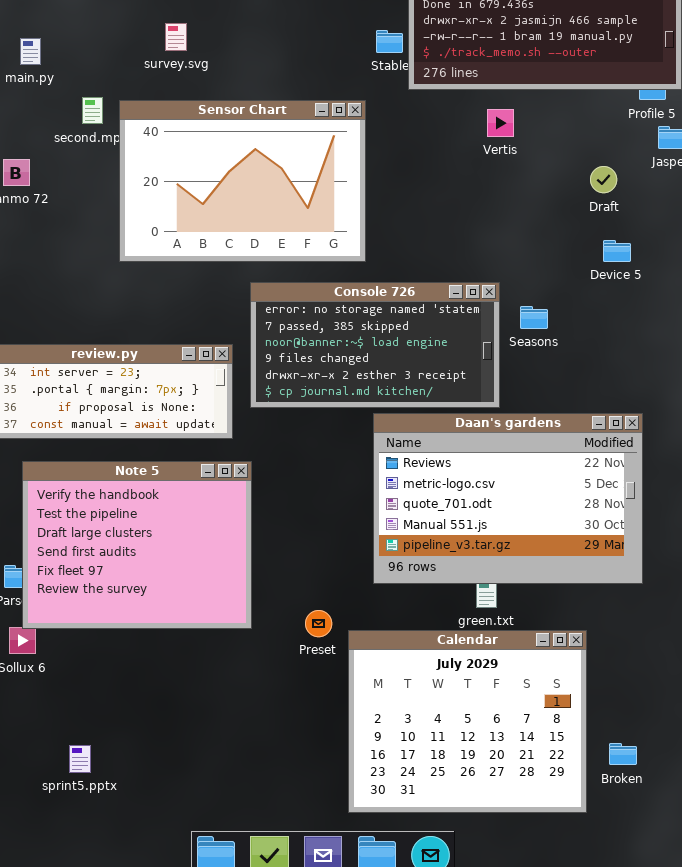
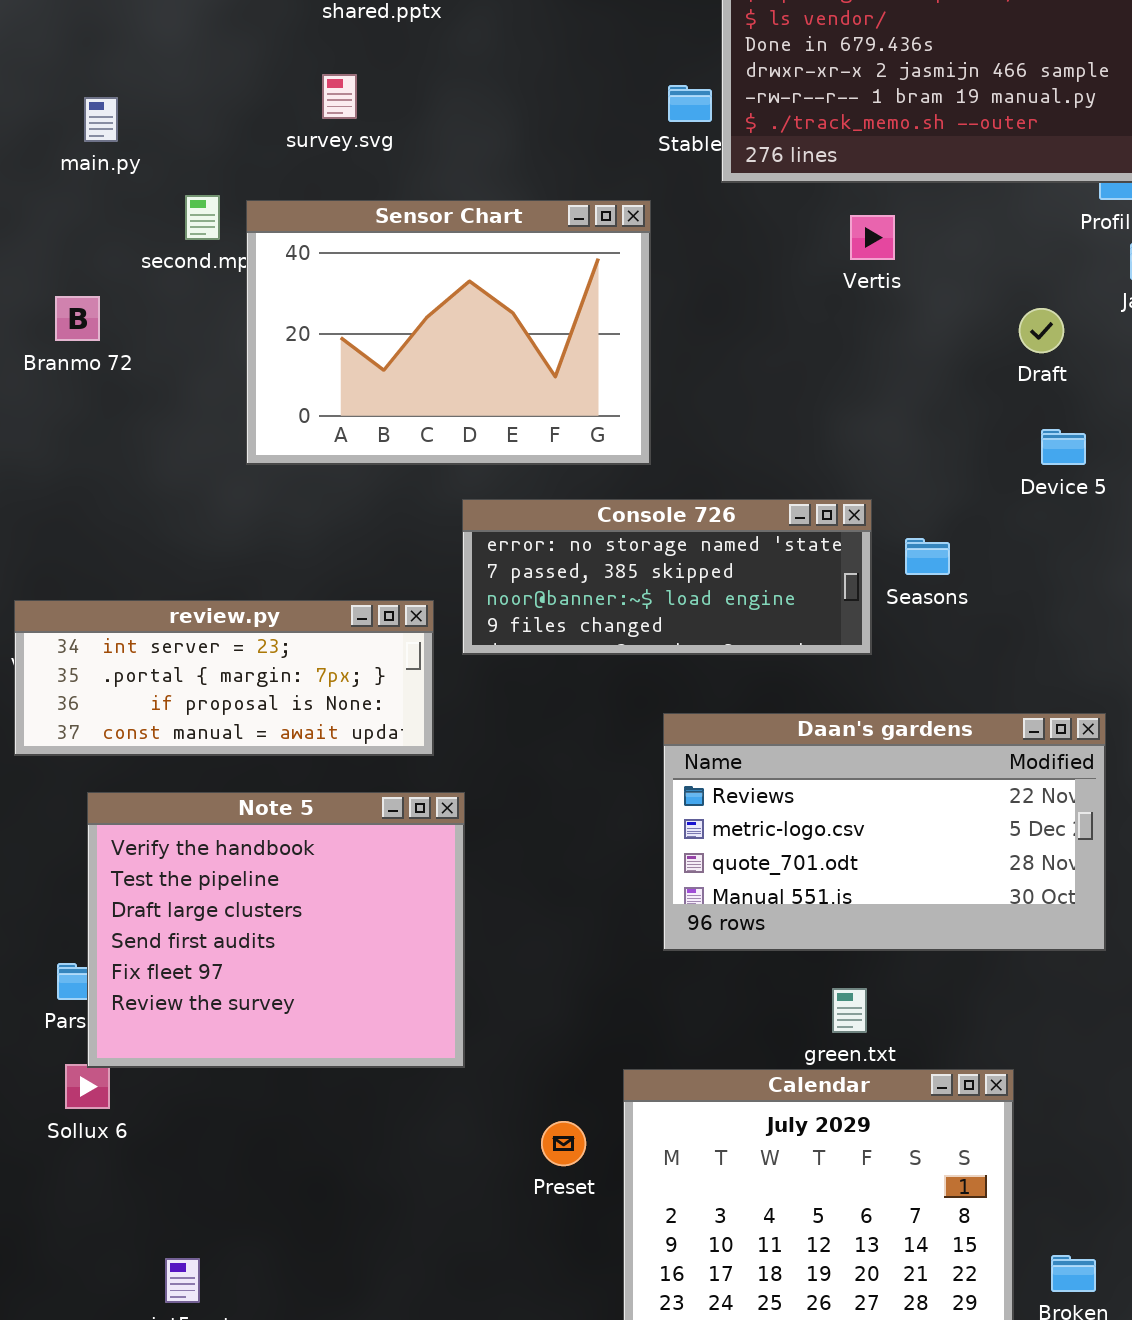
Console 726: [250,282,500,408] -> [462,499,872,655], resized
Daan's gardens: [373,413,643,584] -> [663,713,1106,951], resized
Preset: [305,610,332,637] -> [541,1121,586,1166], moved

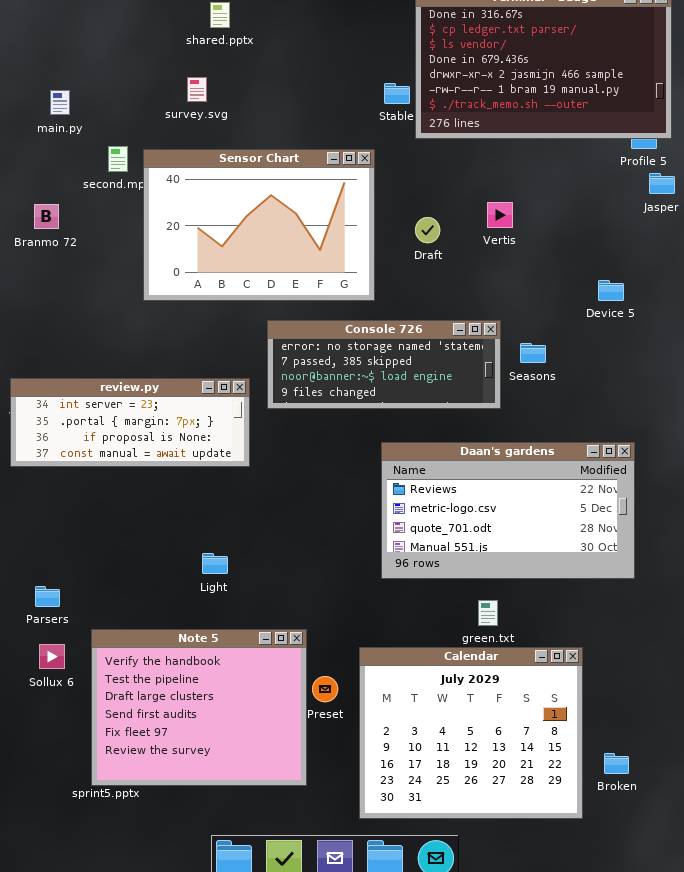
Vertis: [850,215,895,260] -> [487,202,513,228], moved
Draft: [1019,308,1064,353] -> [415,217,440,243], moved
Note 5: [87,792,465,1068] -> [91,629,307,786], moved

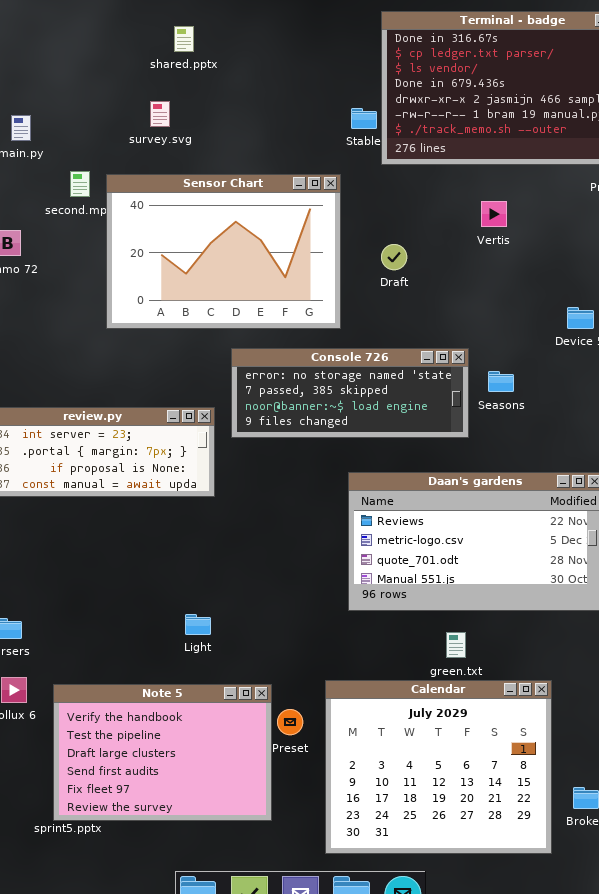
Vertis: [487,202,513,228] -> [481,201,507,227], moved
Light: [202,553,228,574] -> [185,614,211,635], moved
Note 5: [91,629,307,786] -> [53,684,272,821], resized

